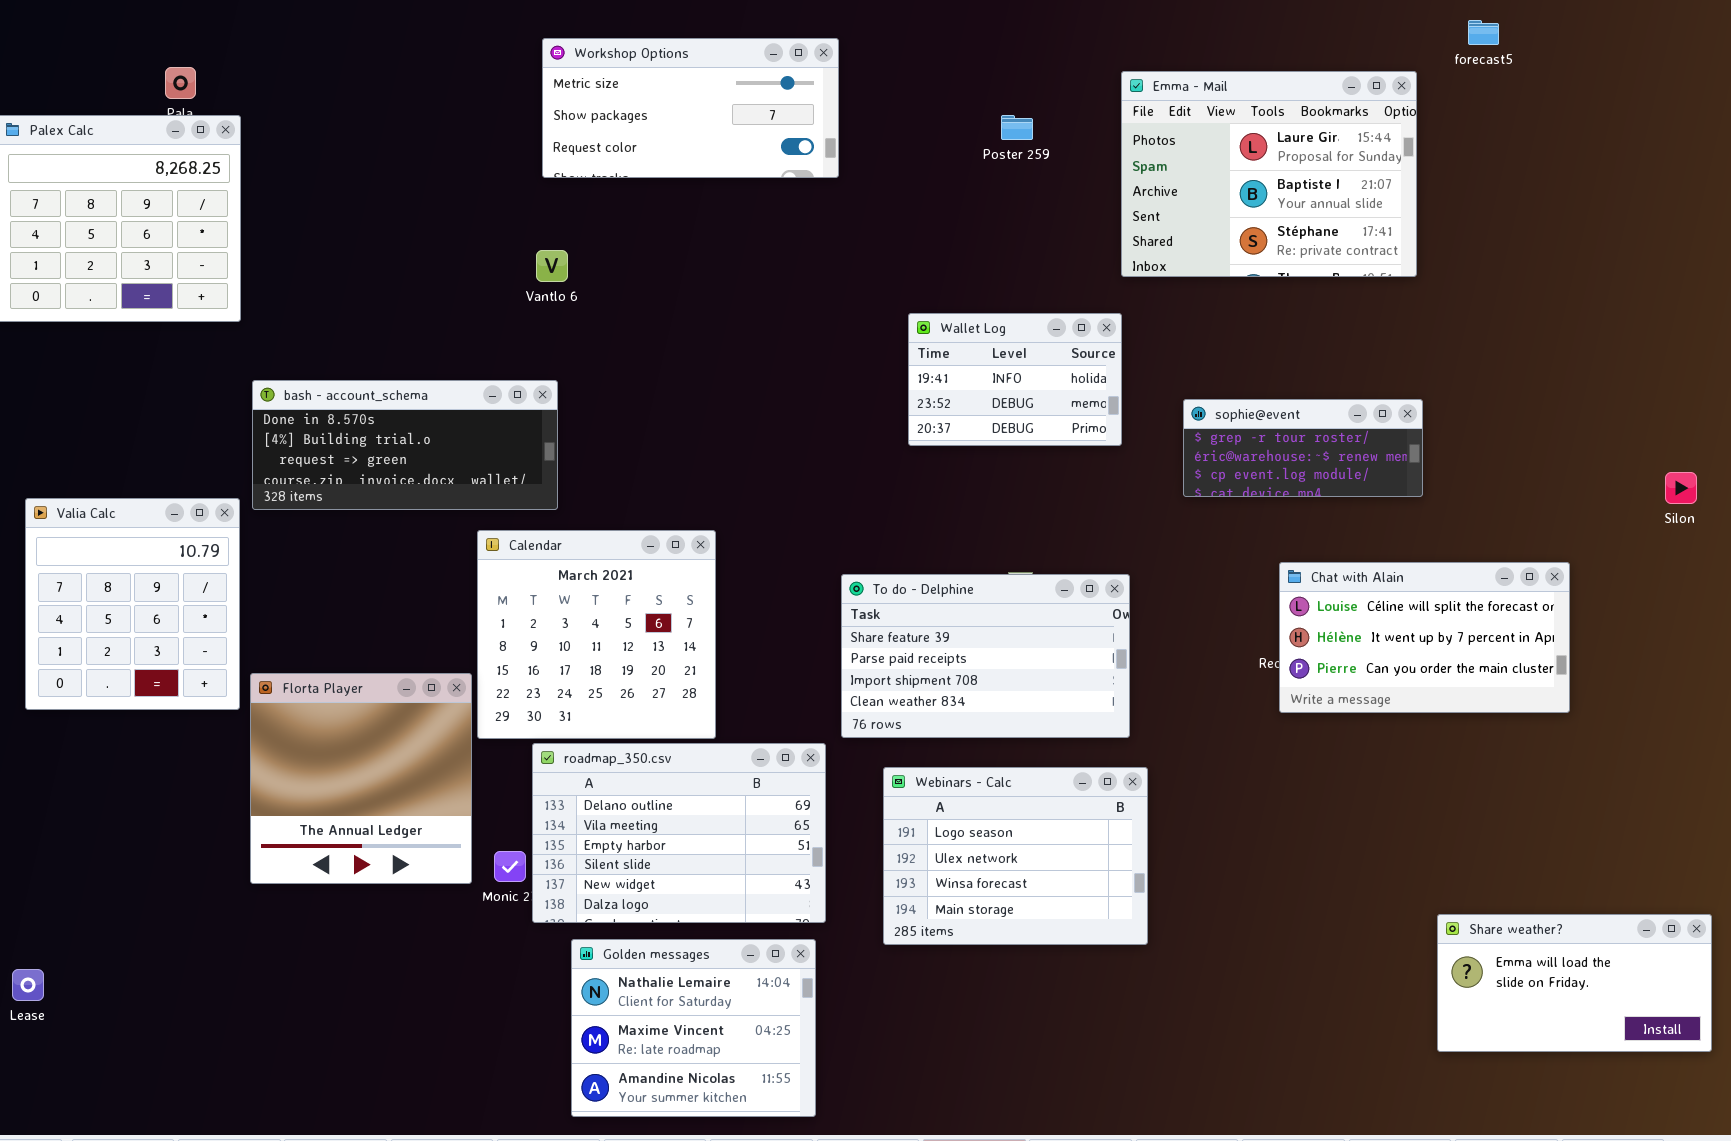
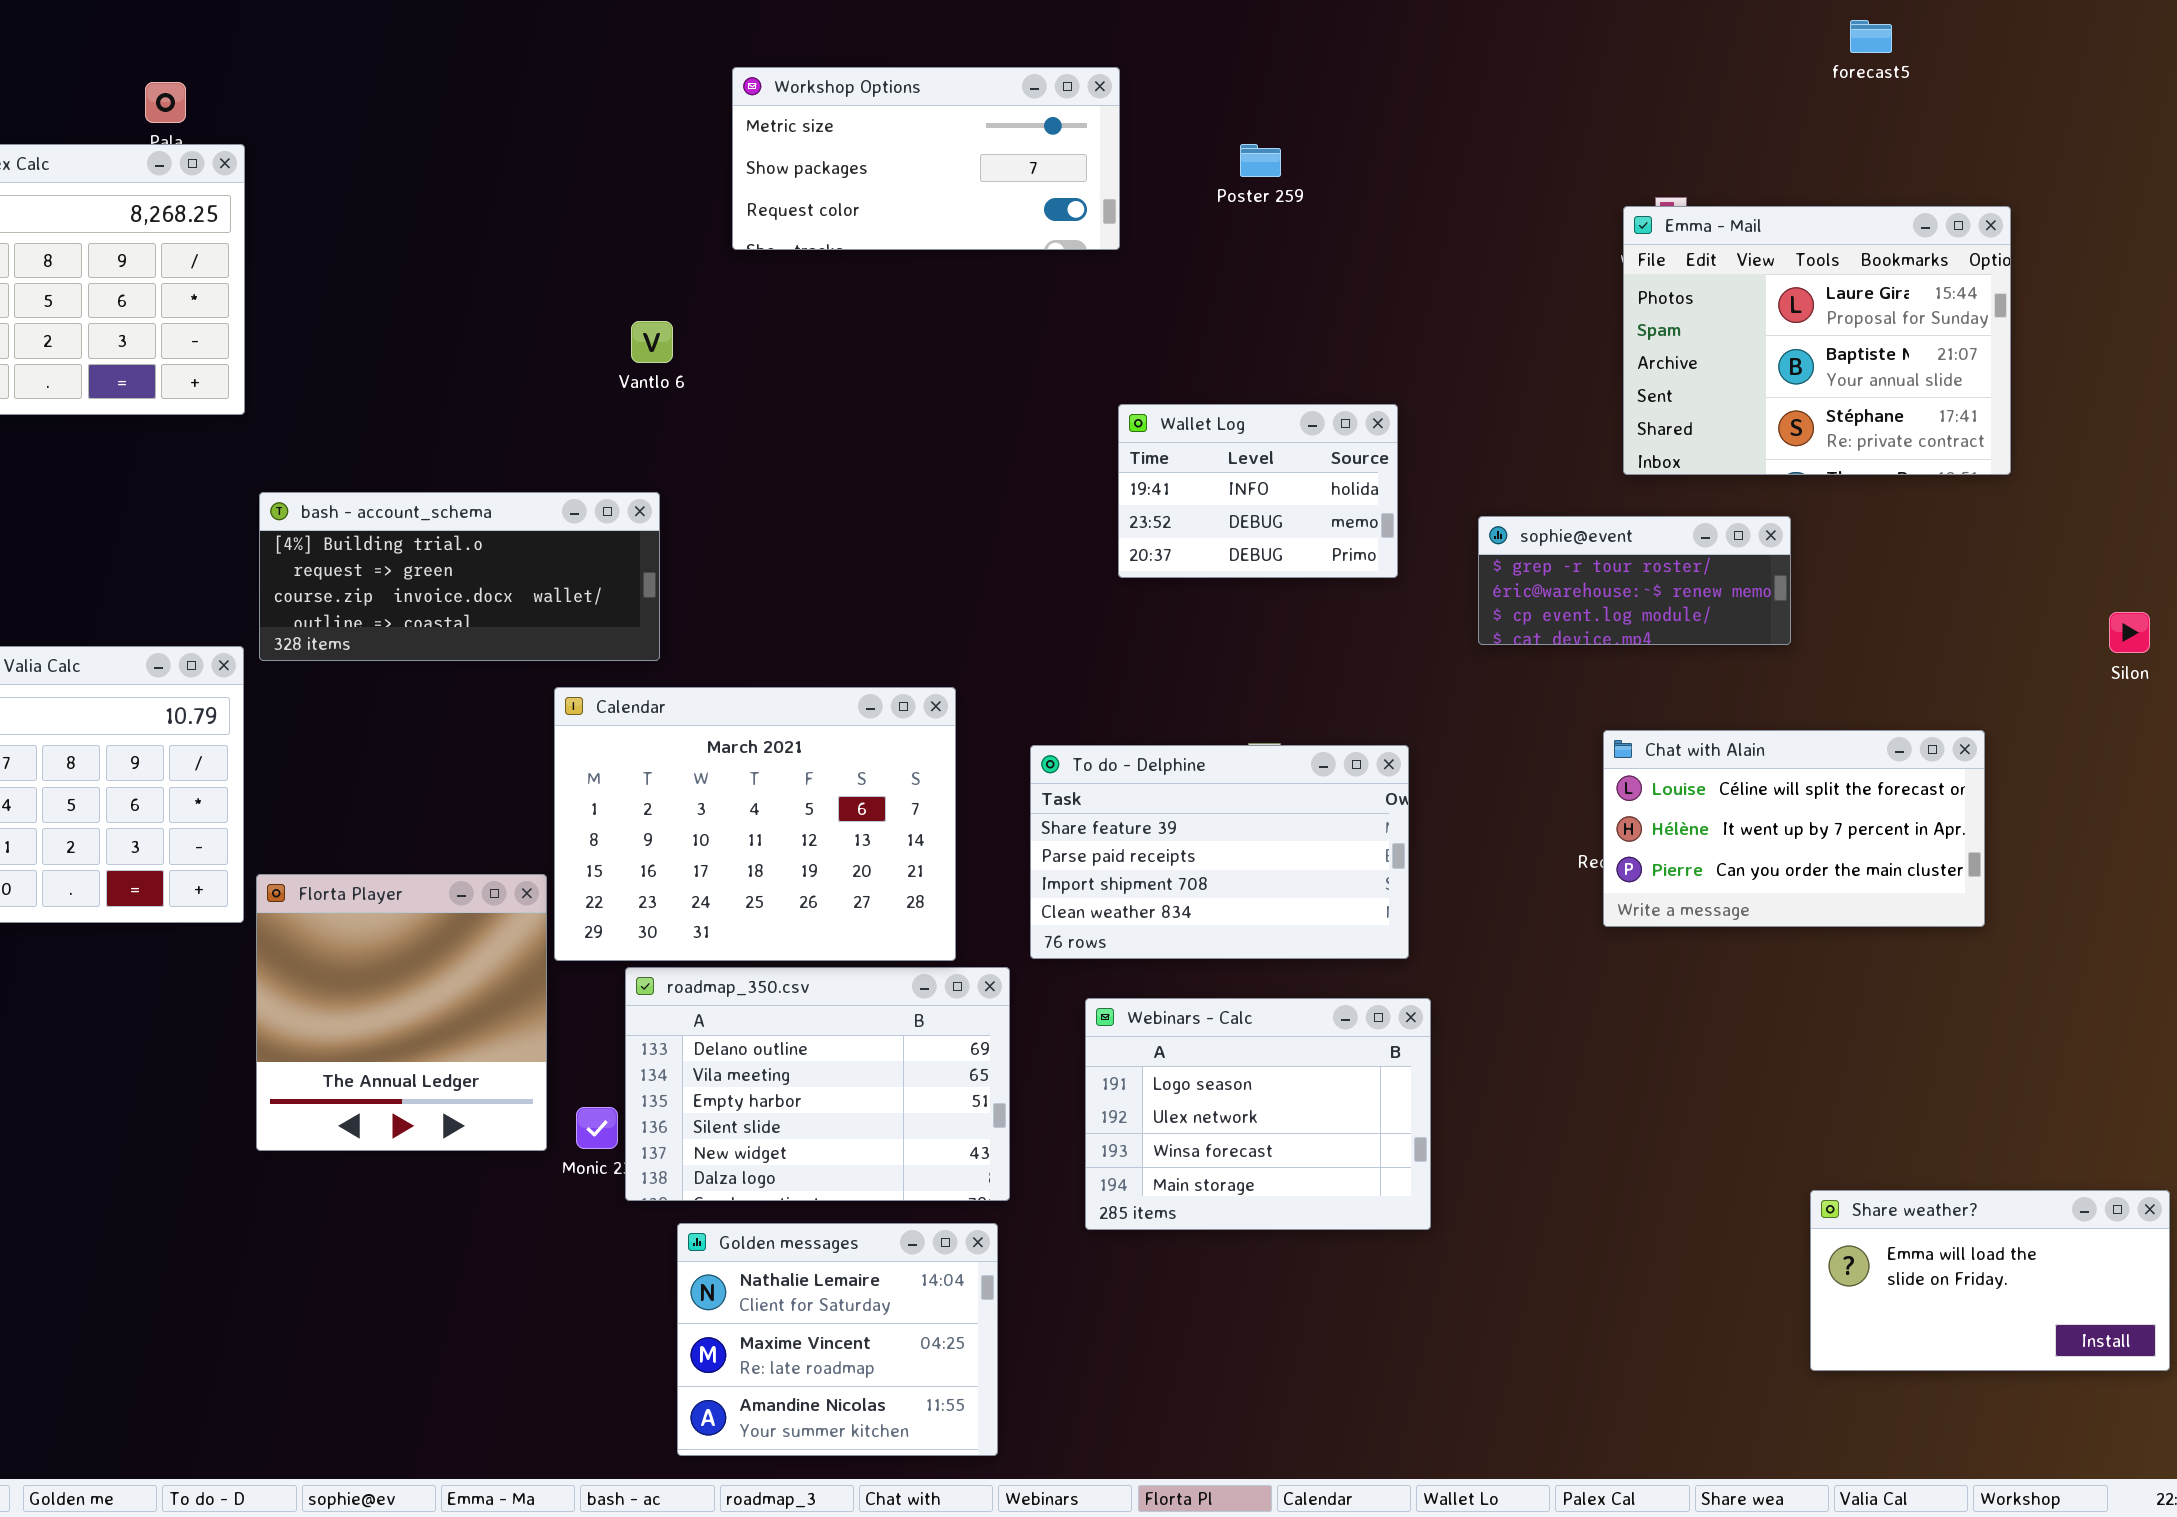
Workshop Options: [542,38,839,178] -> [732,67,1120,250], moved
Emma - Mail: [1121,71,1417,277] -> [1623,206,2011,475], moved
bash - account_schema: [252,380,558,510] -> [259,492,660,661], scrolled down 1 row
Calendar: [477,530,716,739] -> [554,687,956,961], resized

